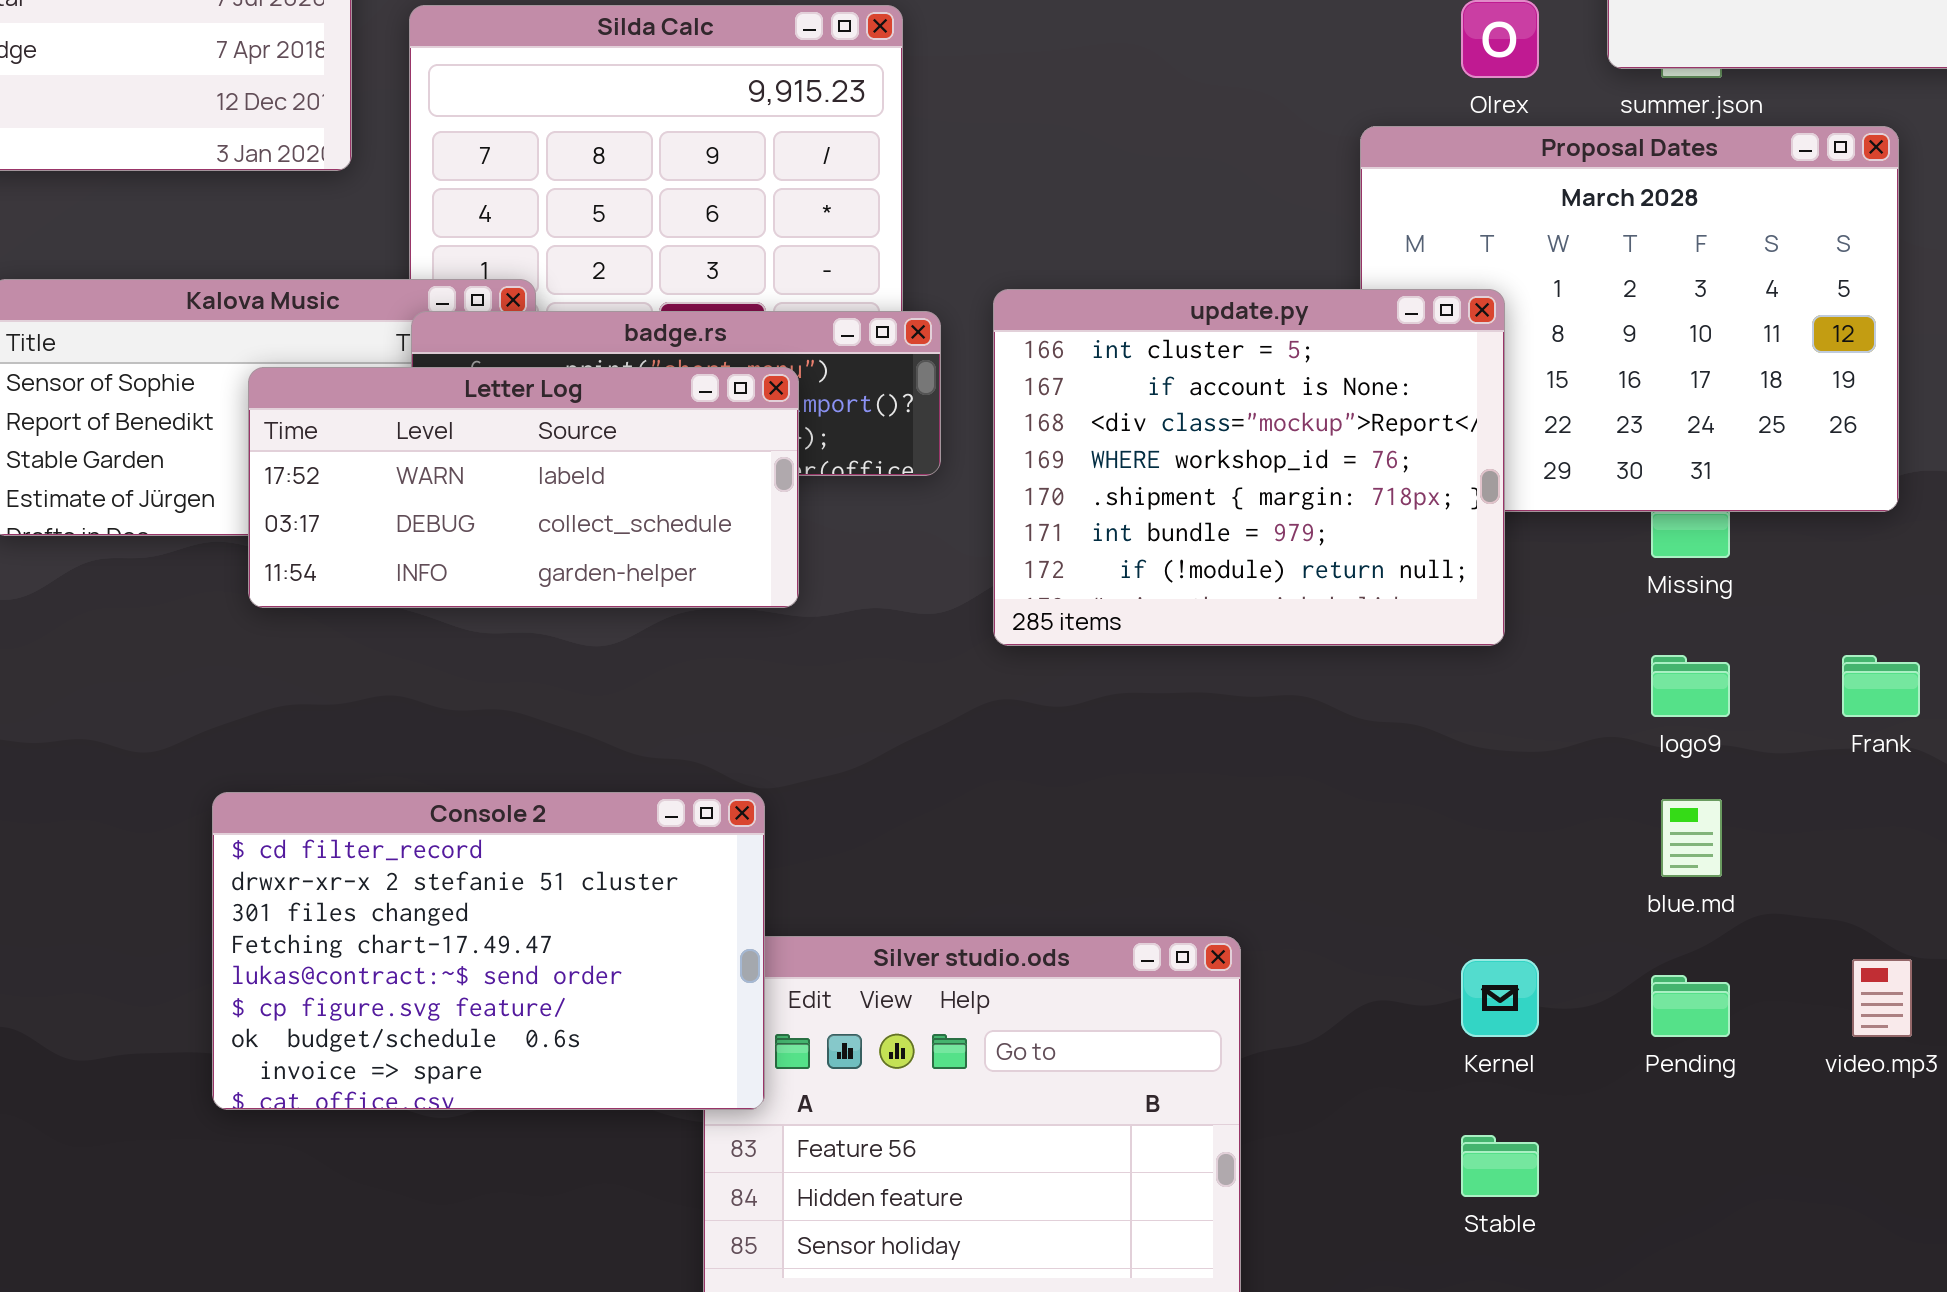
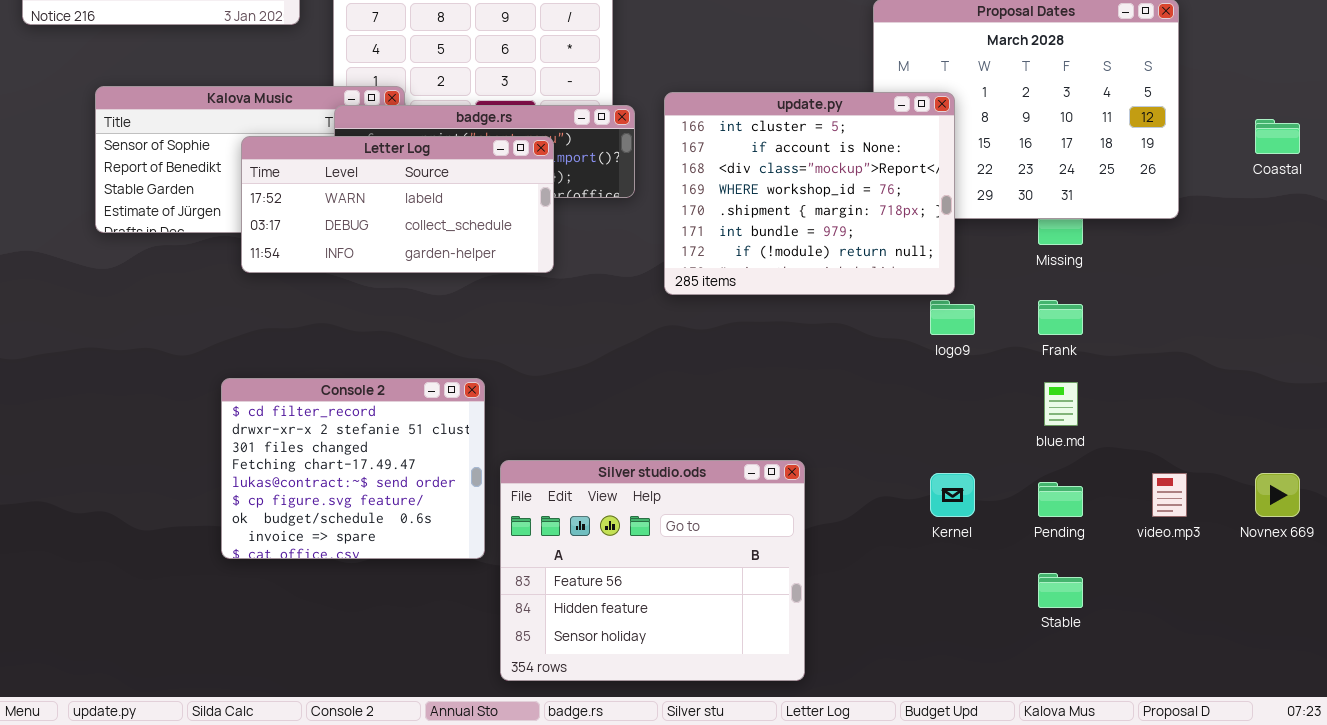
logo9: [1651,655,1730,717] -> [930,300,975,335], moved
Frank: [1842,655,1920,717] -> [1038,300,1083,335], moved
Console 2: [212,792,765,1110] -> [221,378,485,559], resized
Stable: [1461,1135,1539,1197] -> [1038,573,1083,608], moved

